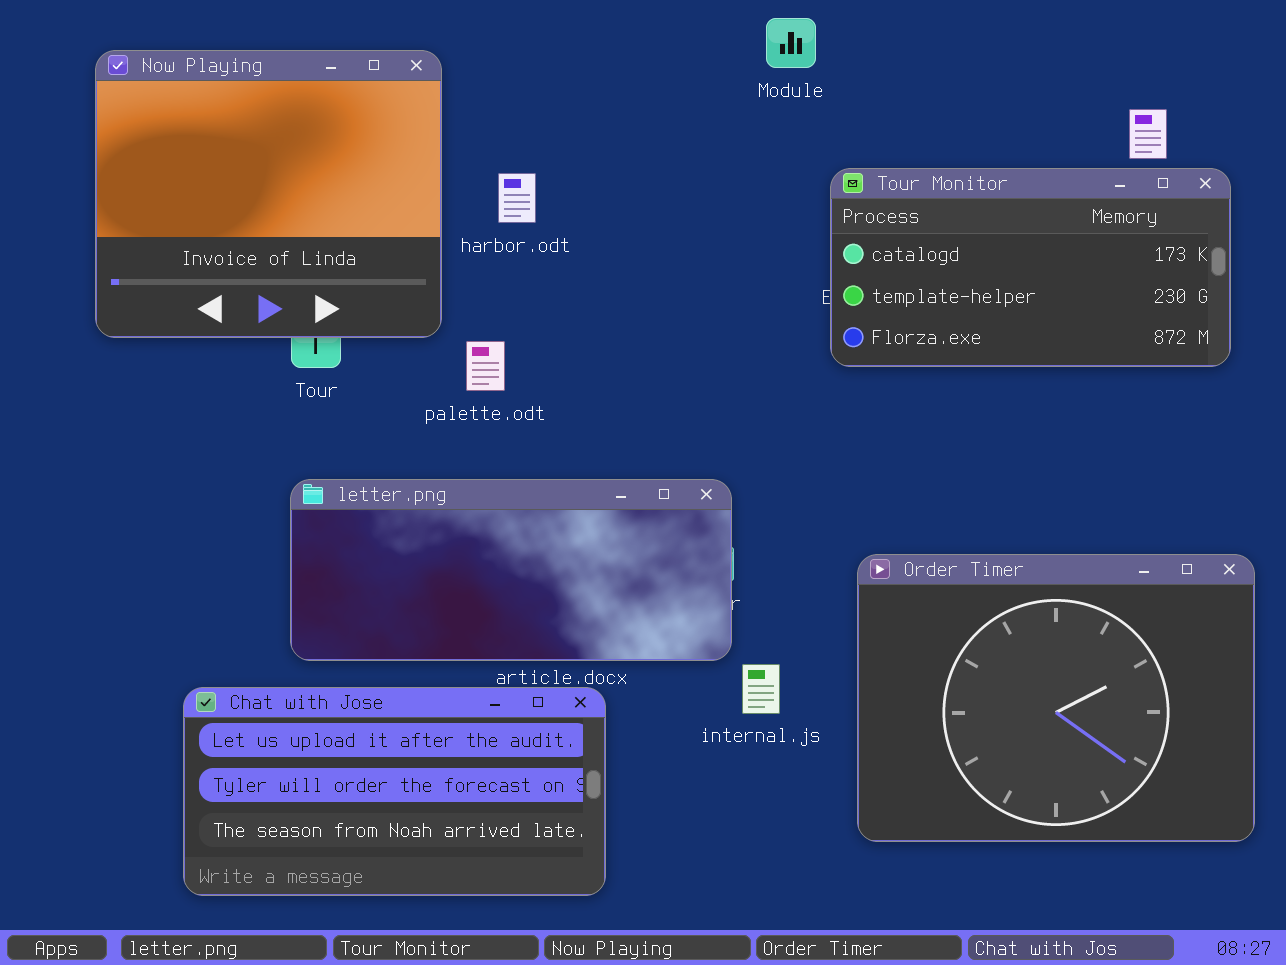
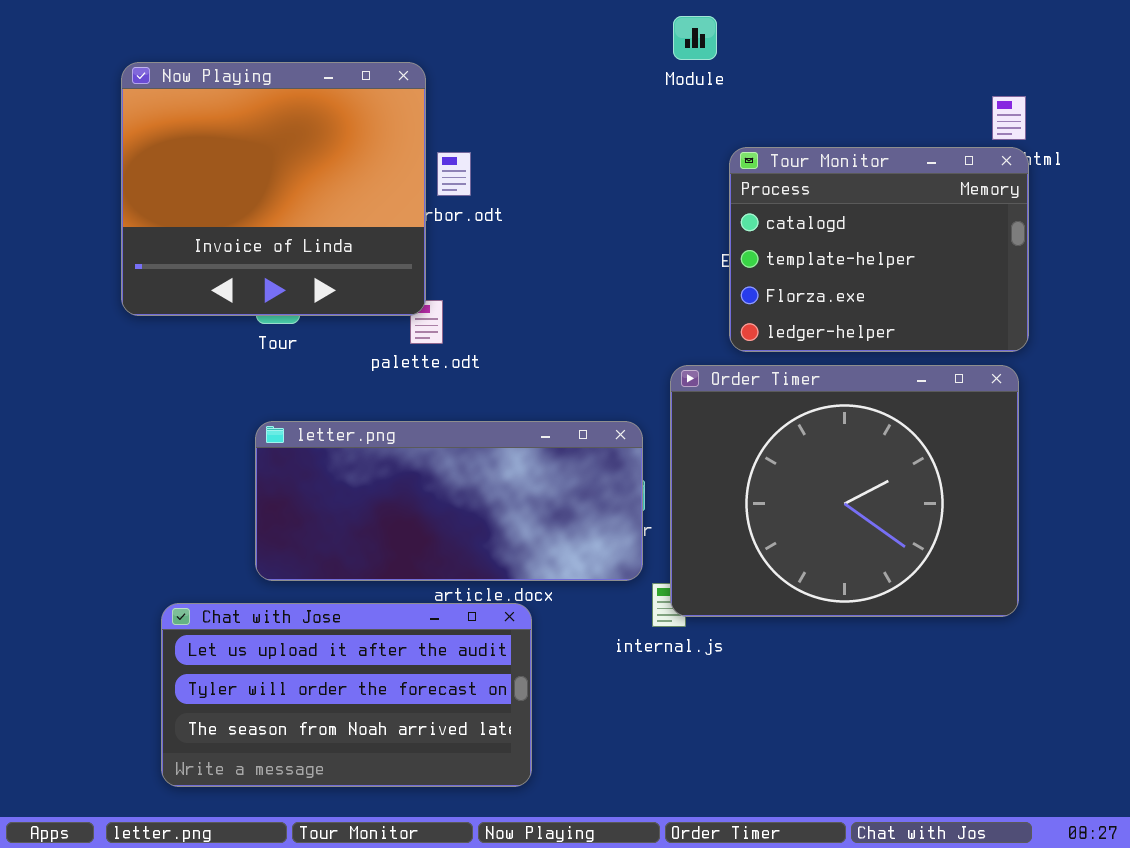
Now Playing: [95,50,442,338] -> [121,62,426,316], moved
Tour Monitor: [830,168,1231,367] -> [729,147,1029,352], resized
Order Timer: [857,554,1255,842] -> [670,365,1019,617], moved

